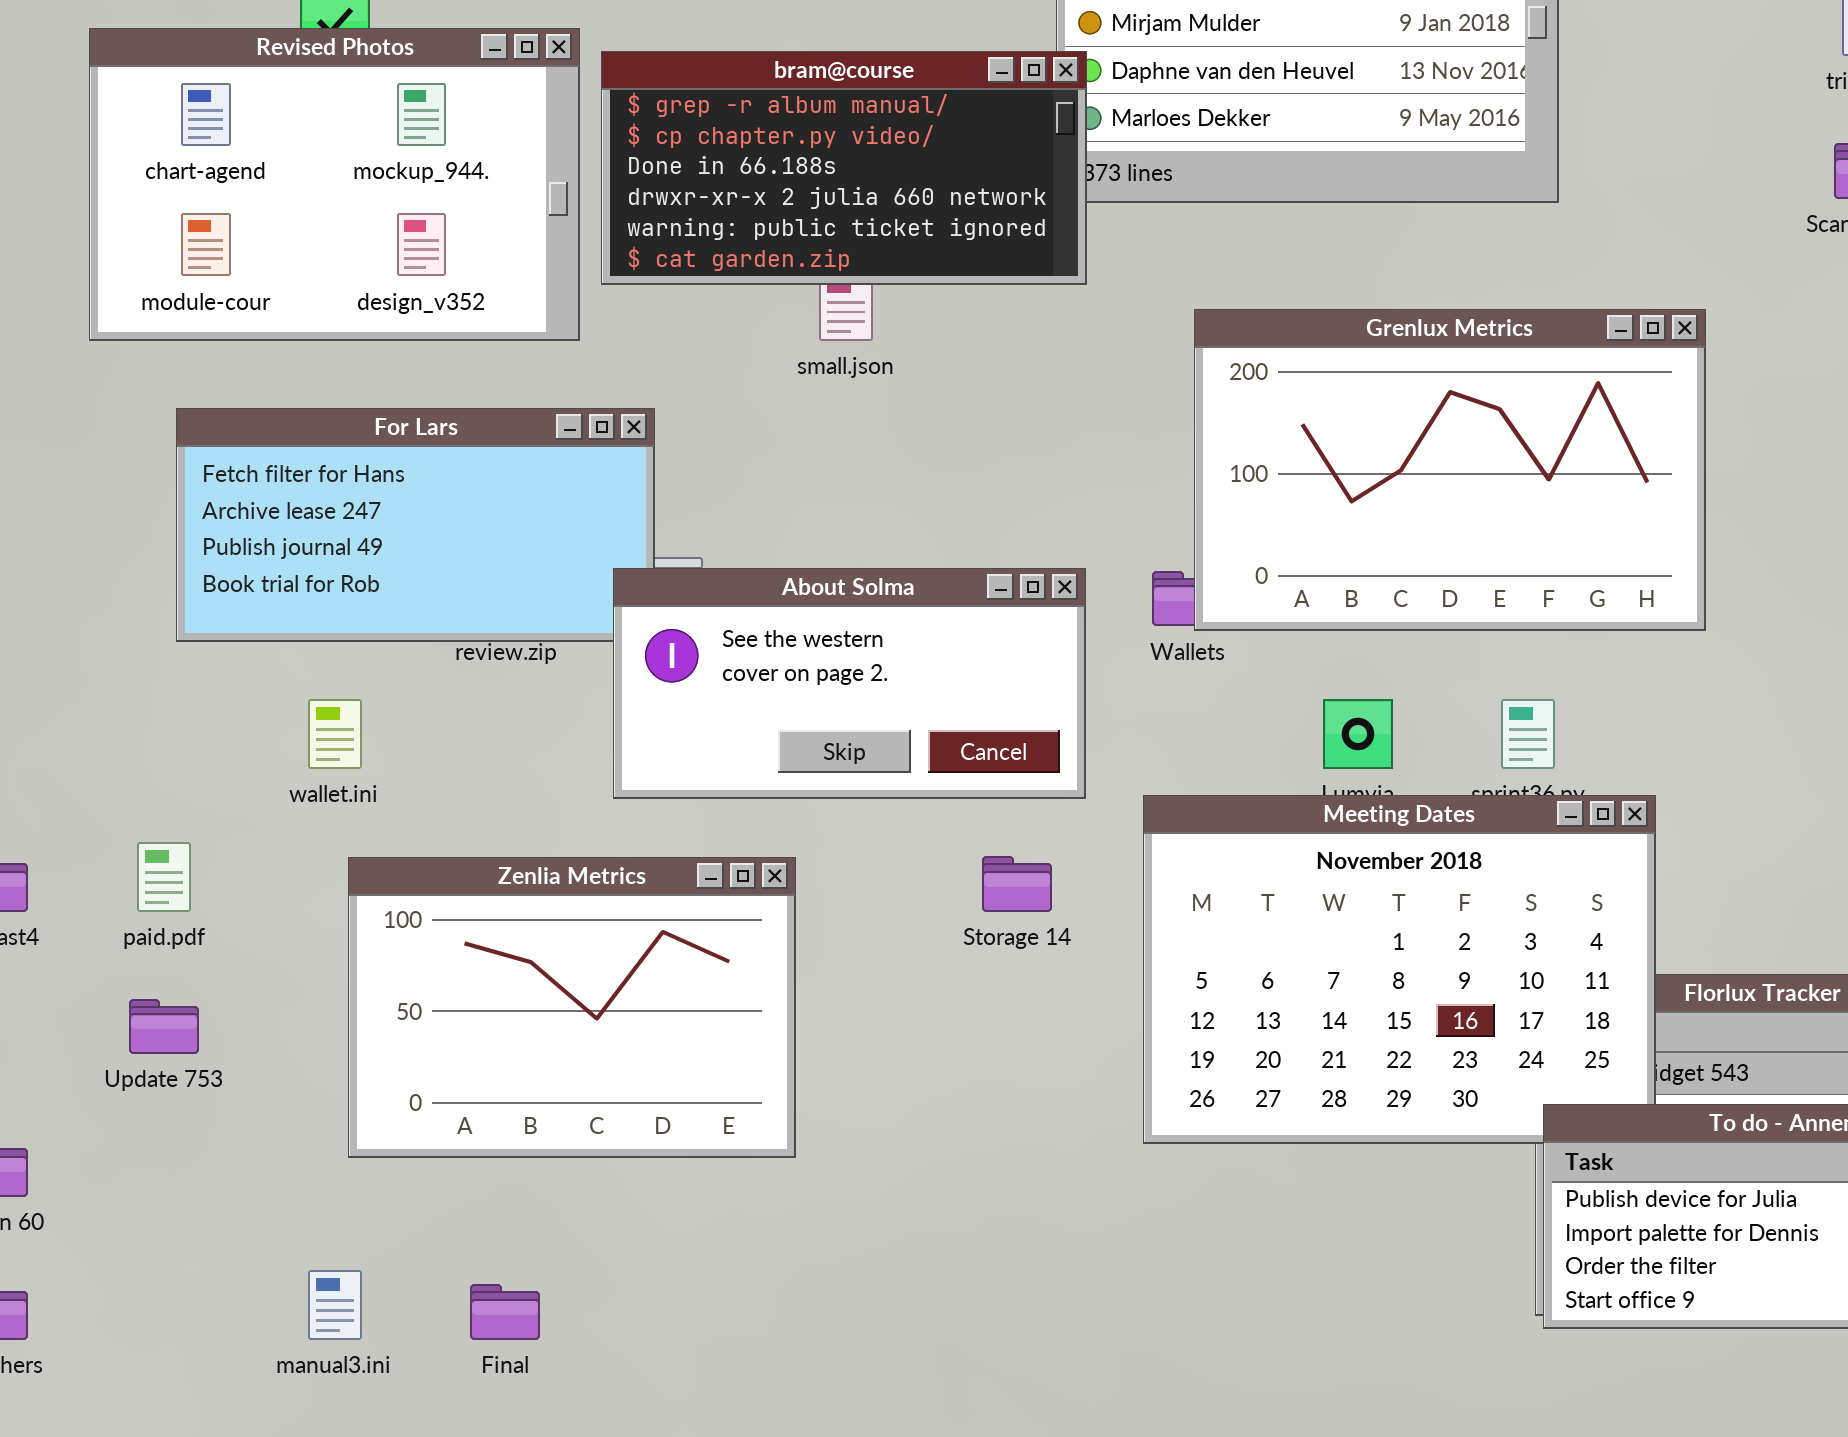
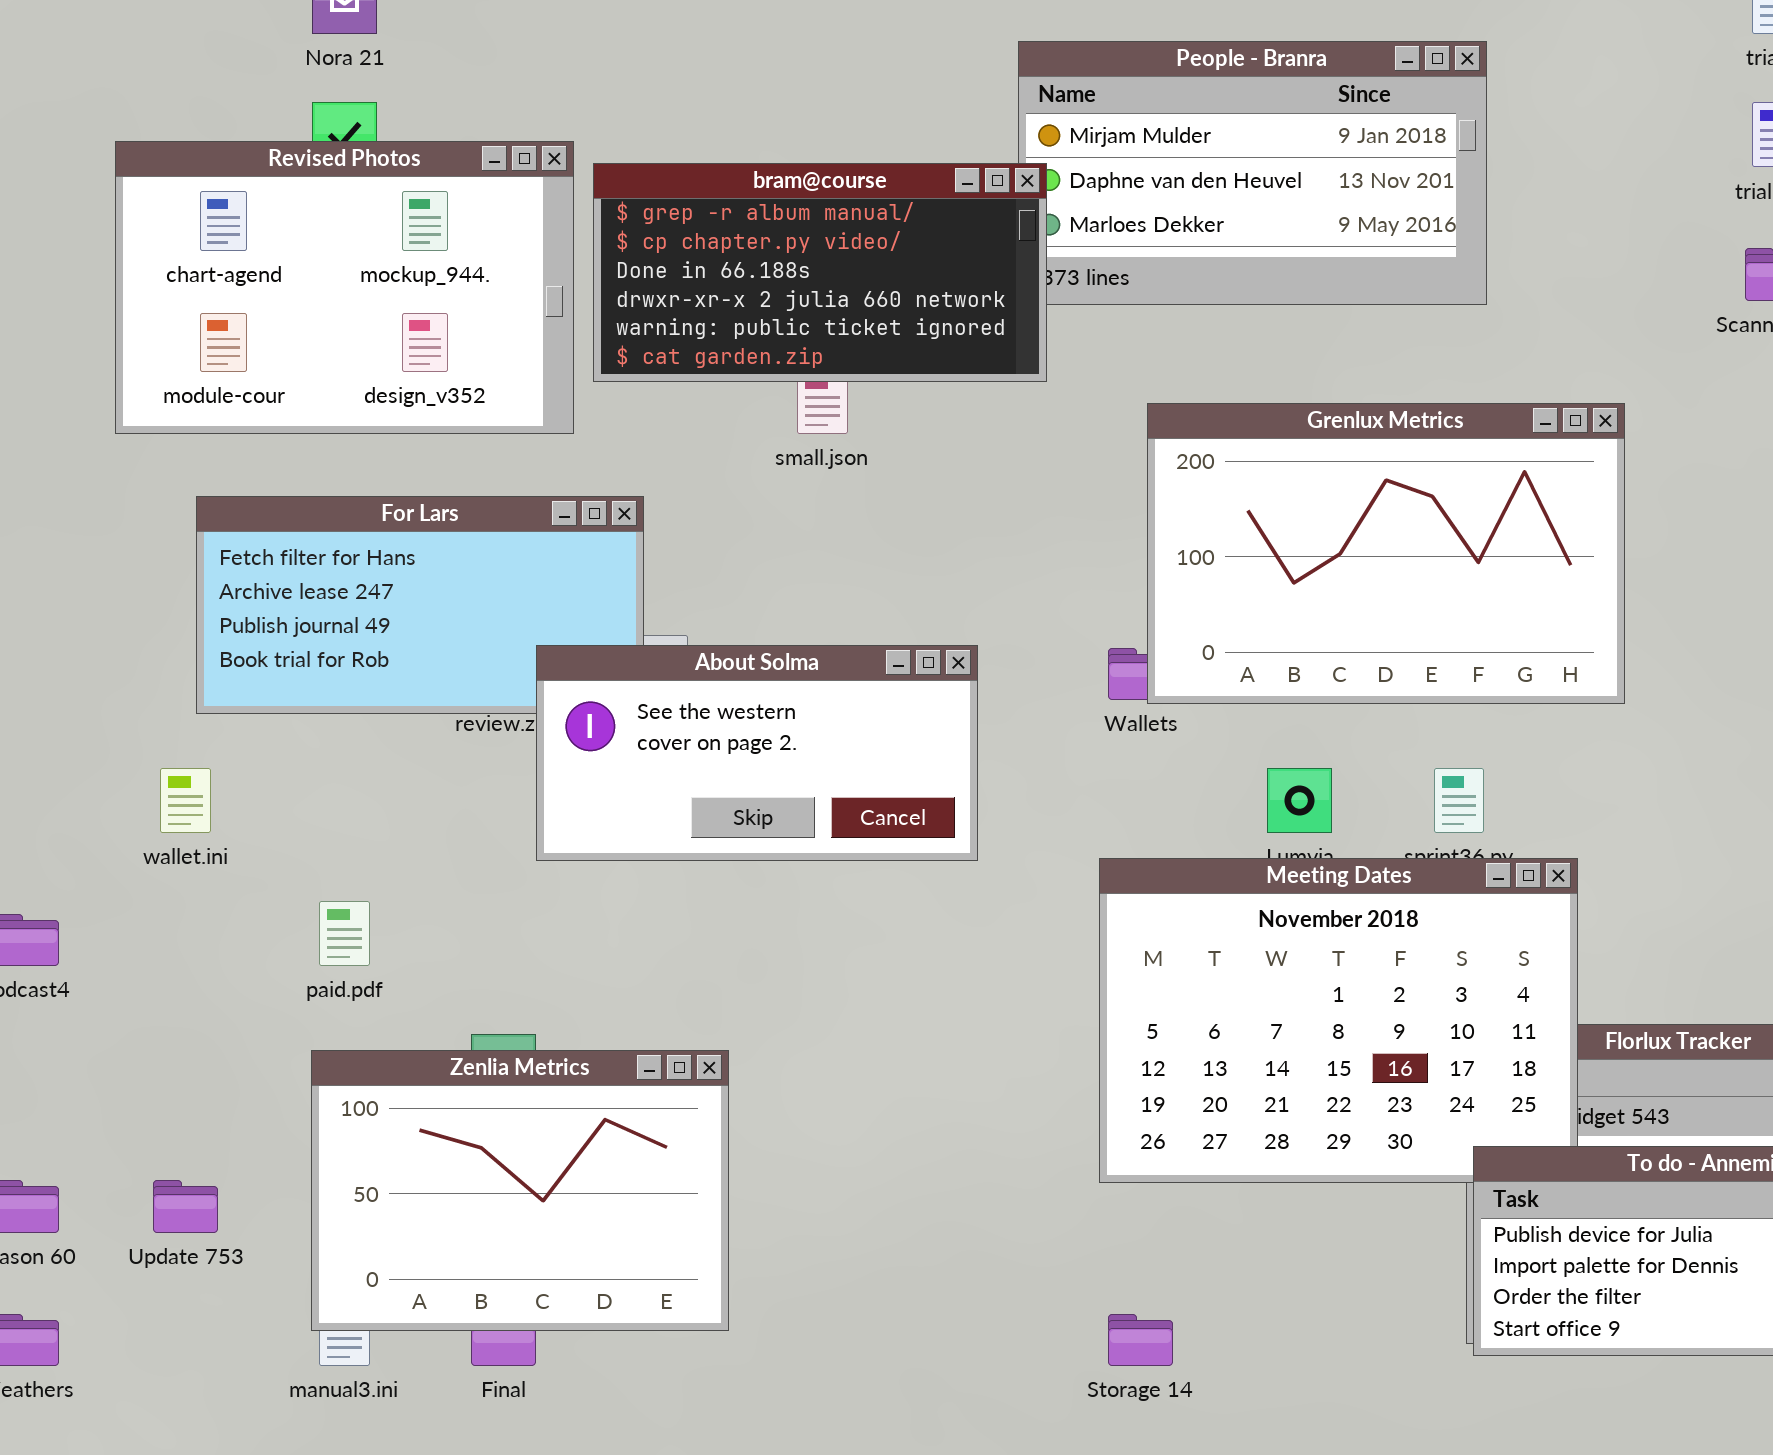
About Solma: [613,568,1086,799] -> [536,645,978,861], moved
wallet.ini: [308,699,362,769] -> [160,768,211,833], moved
paid.pdf: [137,842,191,912] -> [319,901,370,966], moved
Storage 14: [982,856,1052,912] -> [1108,1314,1173,1366], moved
Zenlia Metrics: [348,857,796,1158] -> [311,1050,729,1331], moved
Update 753: [129,999,199,1054] -> [153,1180,218,1233], moved

